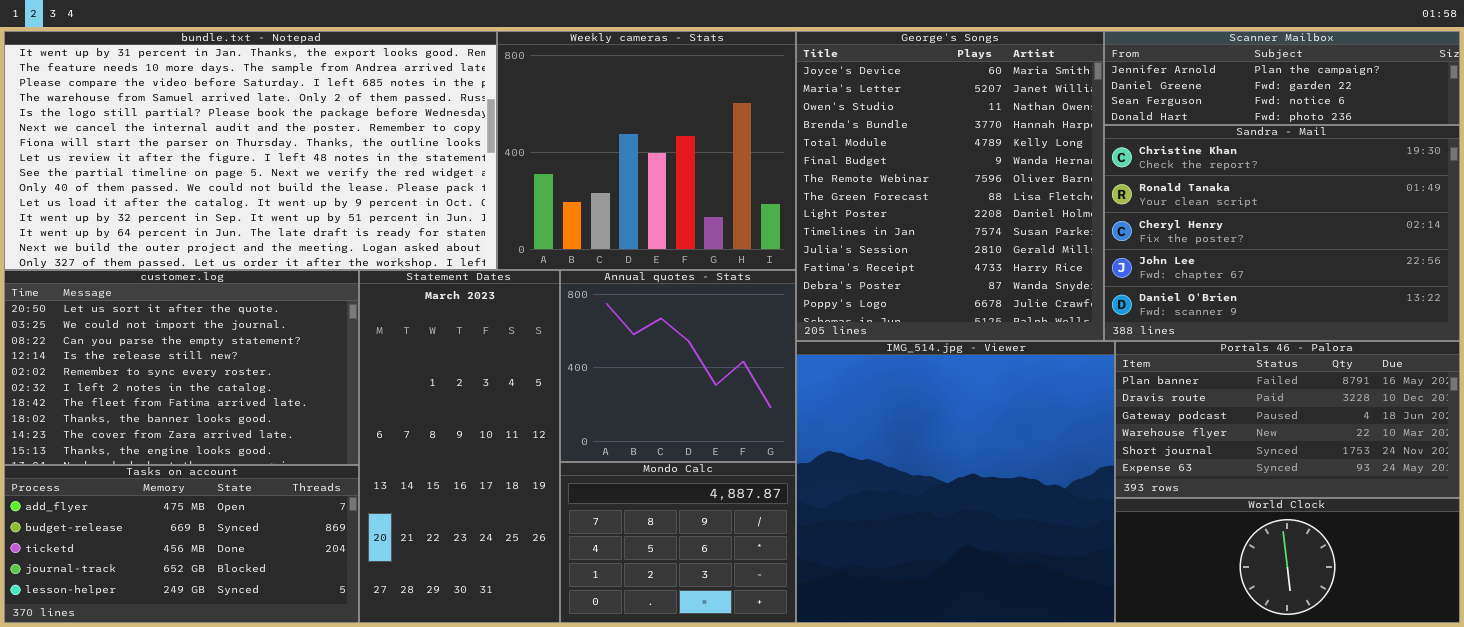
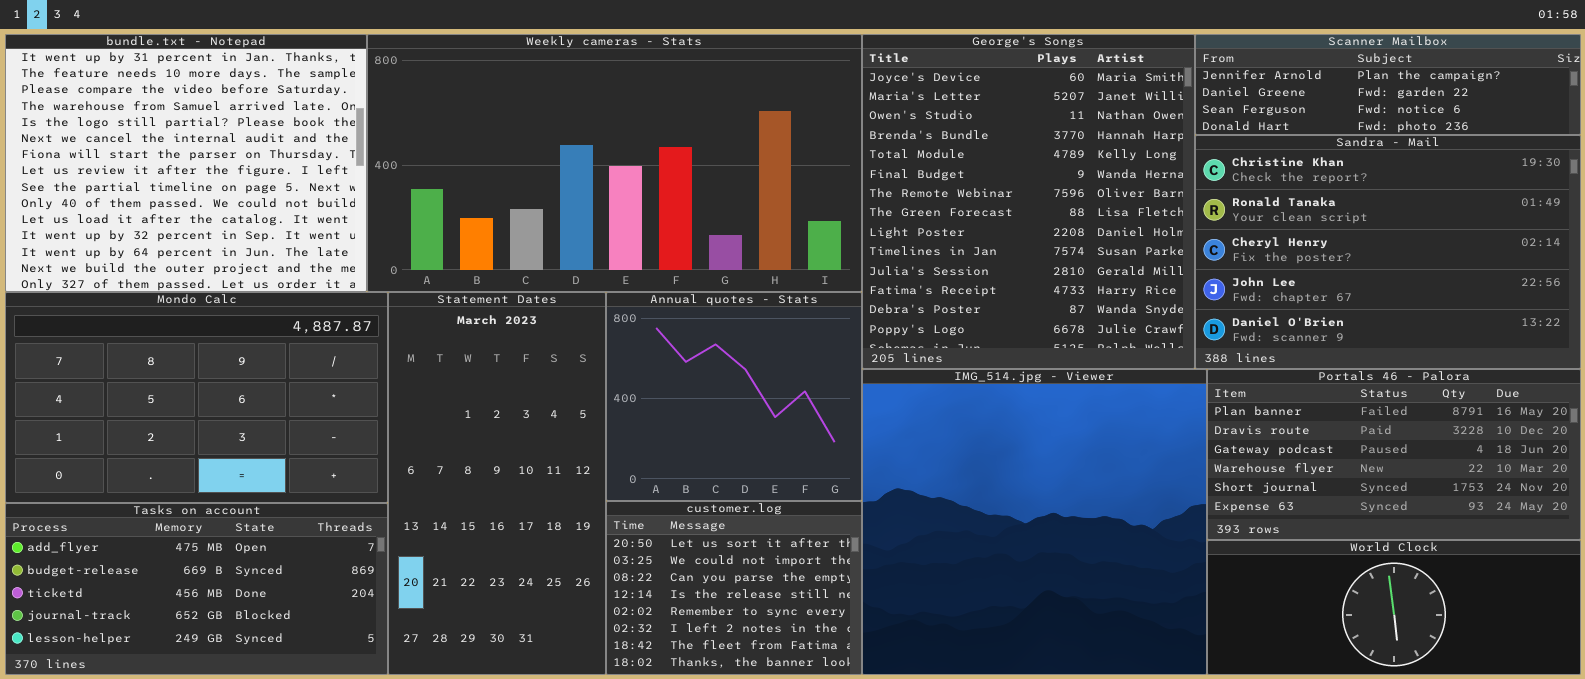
bundle.txt - Notepad: [4,31,497,270] -> [5,34,367,292], resized
Weekly cameras - Stats: [497,31,796,270] -> [367,34,862,292], resized
customer.log: [4,270,359,465] -> [606,501,862,675], moved, resized
Mondo Calc: [560,462,796,623] -> [5,292,388,503], moved, resized

